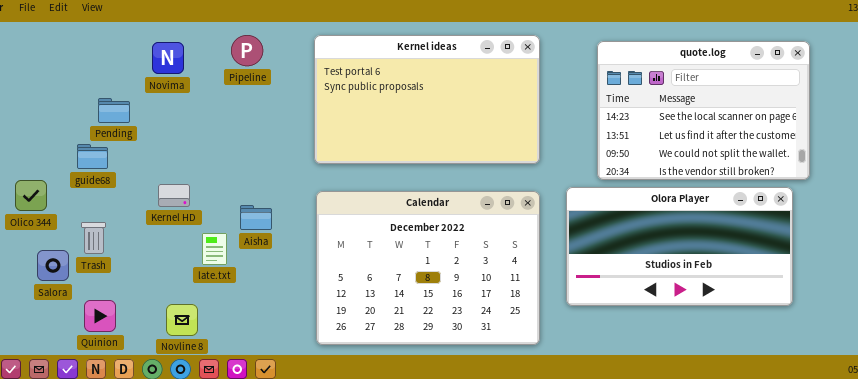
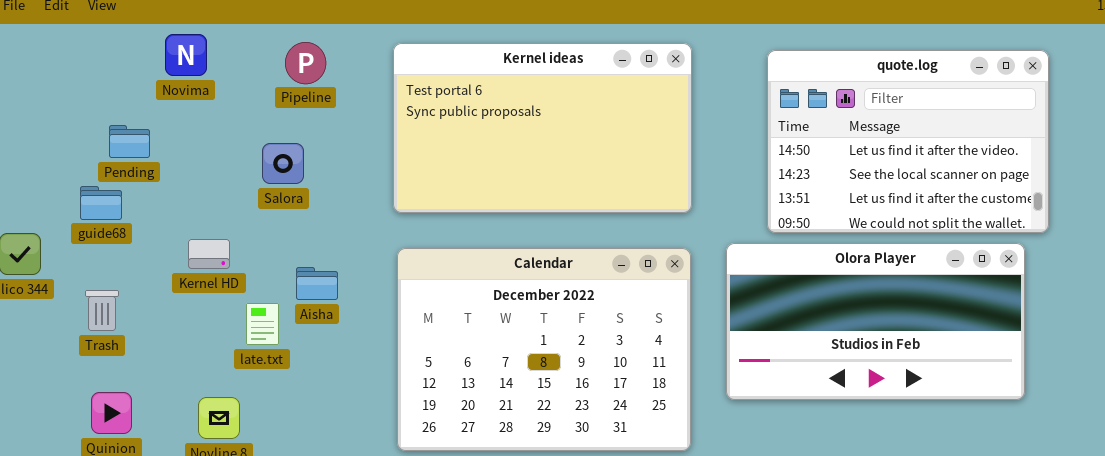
quote.log: [597,41,810,180] -> [767,50,1049,233], scrolled up 1 row
Novima: [152,42,184,74] -> [165,34,207,76], moved
Salora: [37,250,69,281] -> [262,143,304,184], moved

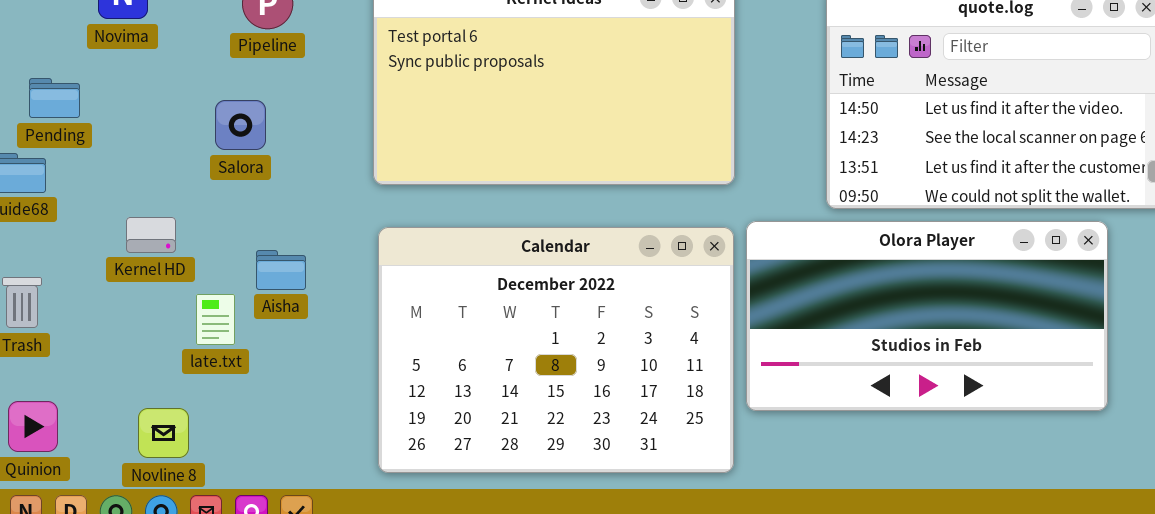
Olora Player: [726,243,1025,400] -> [746,221,1108,411], moved

